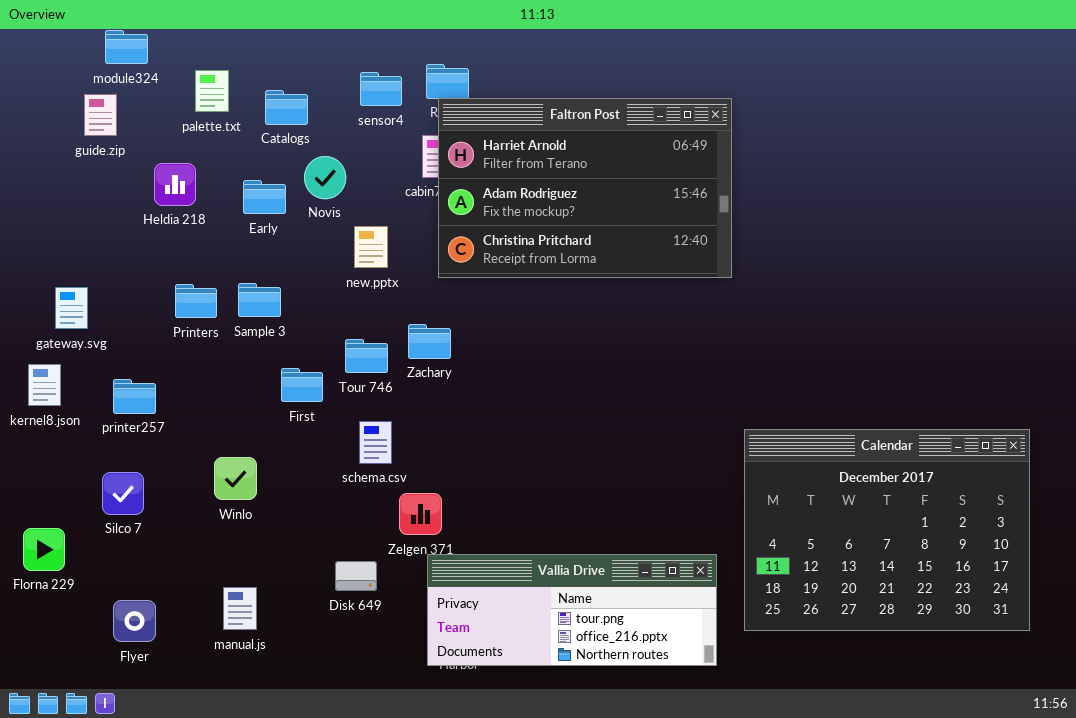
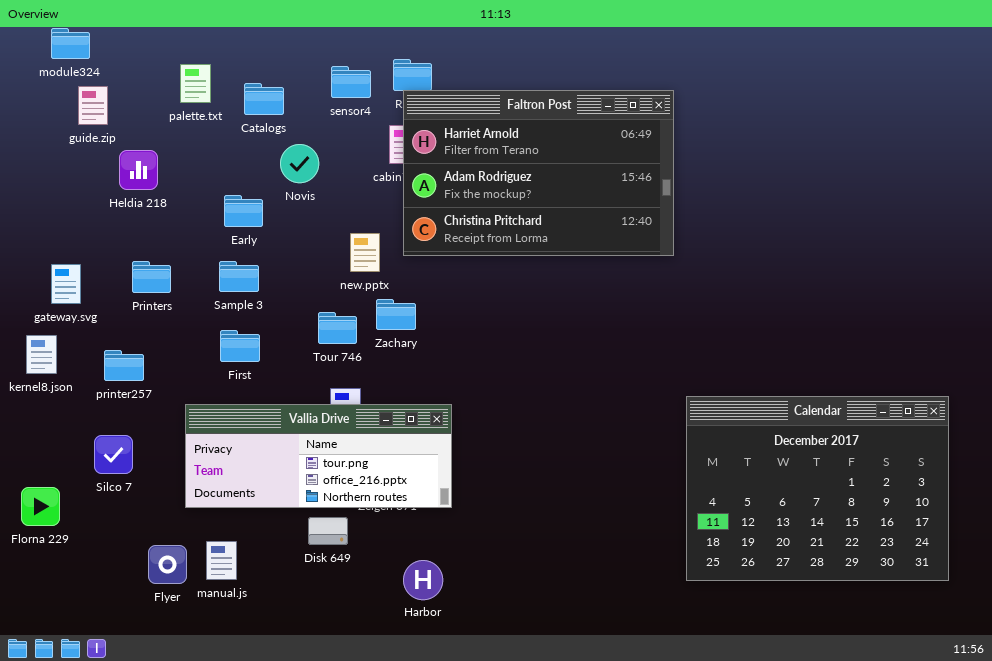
module324: [105,30,148,64] -> [51,28,90,59], moved
Heldia 218: [154,163,196,206] -> [119,150,158,190], moved
Early: [243,180,286,214] -> [224,195,263,227], moved
new.pptx: [354,226,388,268] -> [350,233,380,272], moved
Printers: [175,284,217,318] -> [132,261,171,293], moved
First: [281,368,323,402] -> [220,330,260,362], moved
Vallia Drive: [427,554,717,666] -> [185,404,452,508], moved
Flyer: [113,600,156,642] -> [148,545,187,584], moved

